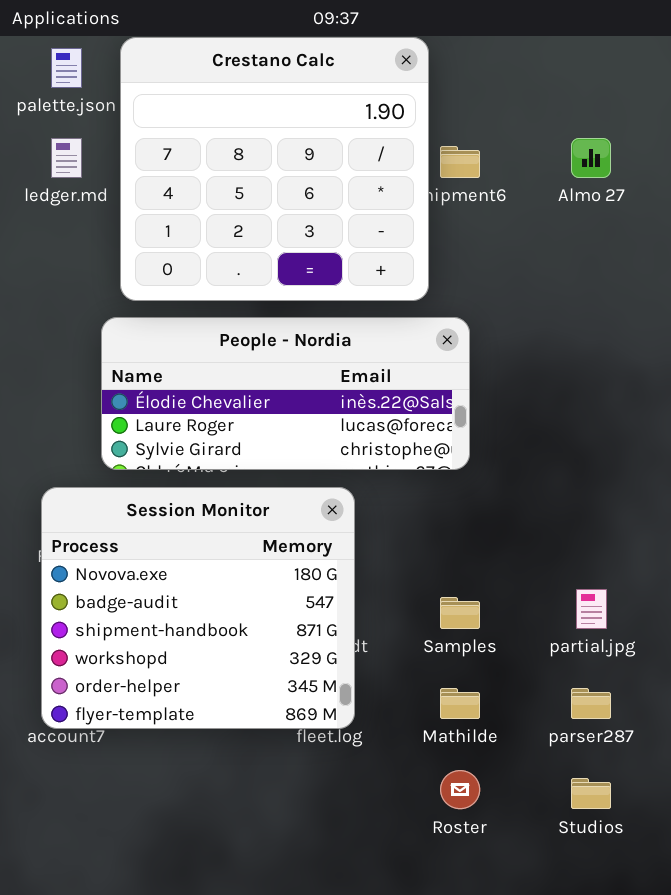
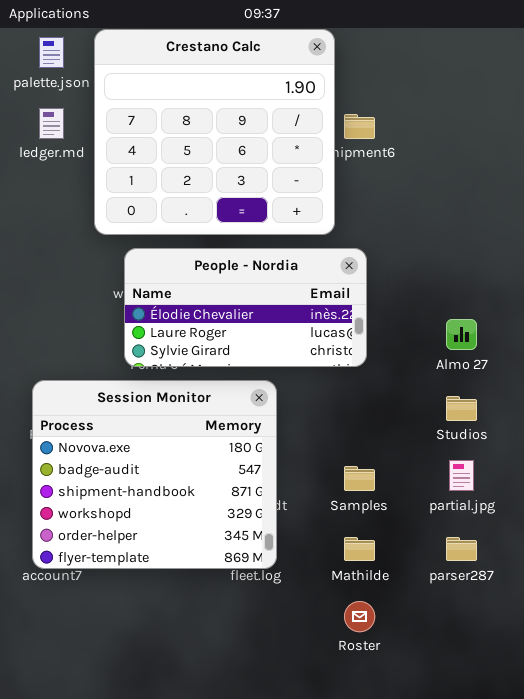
Almo 27: [571,138,611,178] -> [446,319,477,350], moved
People - Nordia: [101,317,470,470] -> [124,248,367,367], resized
Studios: [571,778,611,809] -> [446,396,477,421], moved

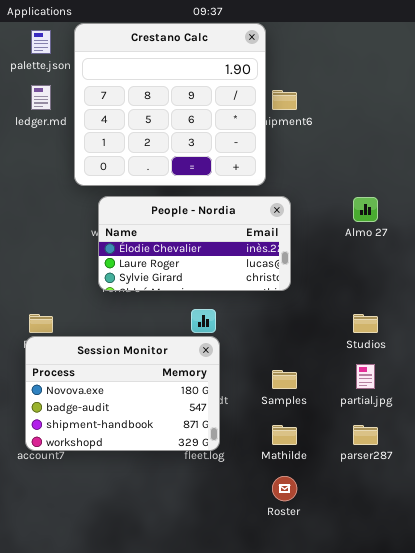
Almo 27: [446,319,477,350] -> [353,197,378,222], moved
Session Monitor: [32,380,277,569] -> [25,336,220,451], resized

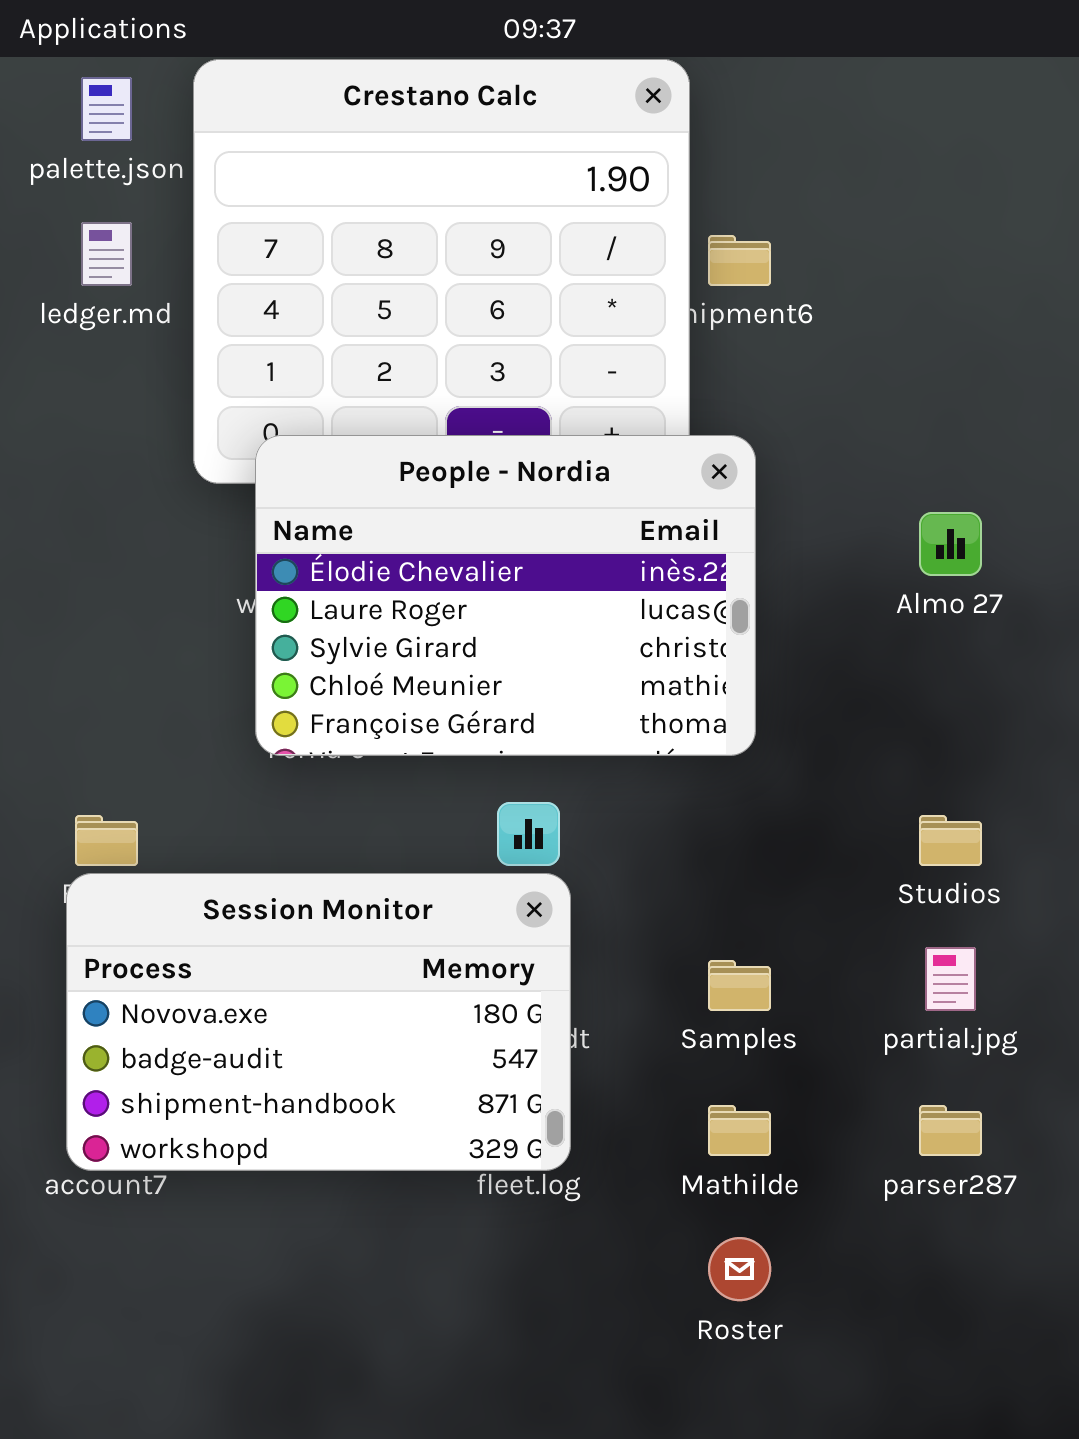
People - Nordia: [98,196,291,291] -> [255,435,756,756], resized

